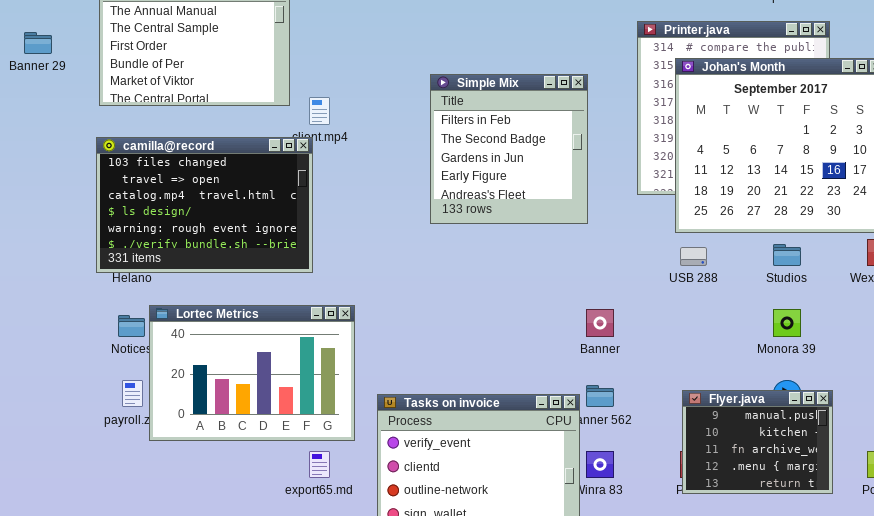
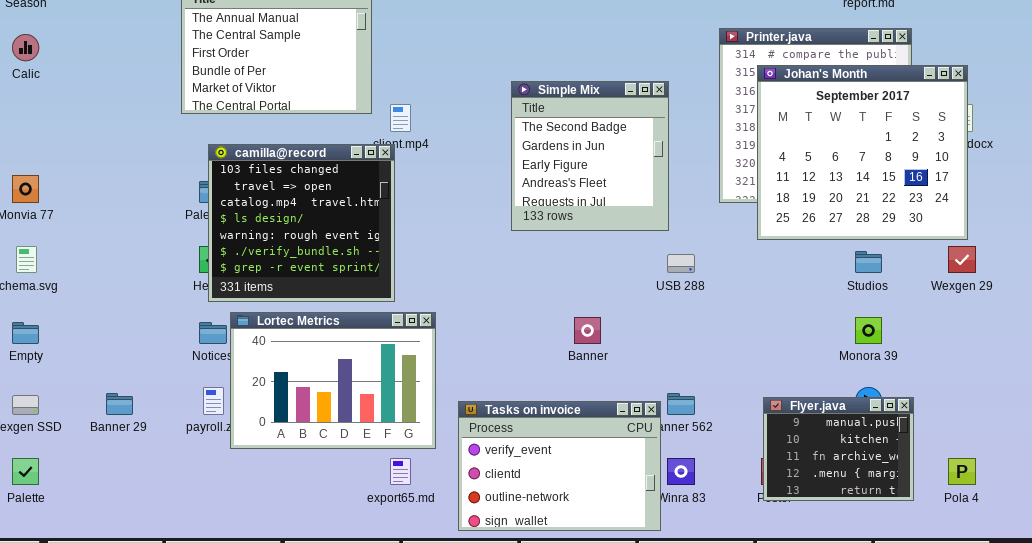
Banner 29: [24,32,52,54] -> [106,393,133,415], moved
Simple Mix: [430,74,588,224] -> [511,81,669,231], scrolled down 1 row
camilla@record: [96,137,313,273] -> [208,144,395,302], resized
USB 288: [680,247,707,266] -> [667,254,695,273], moved
Banner: [586,309,614,337] -> [574,317,601,344], moved

